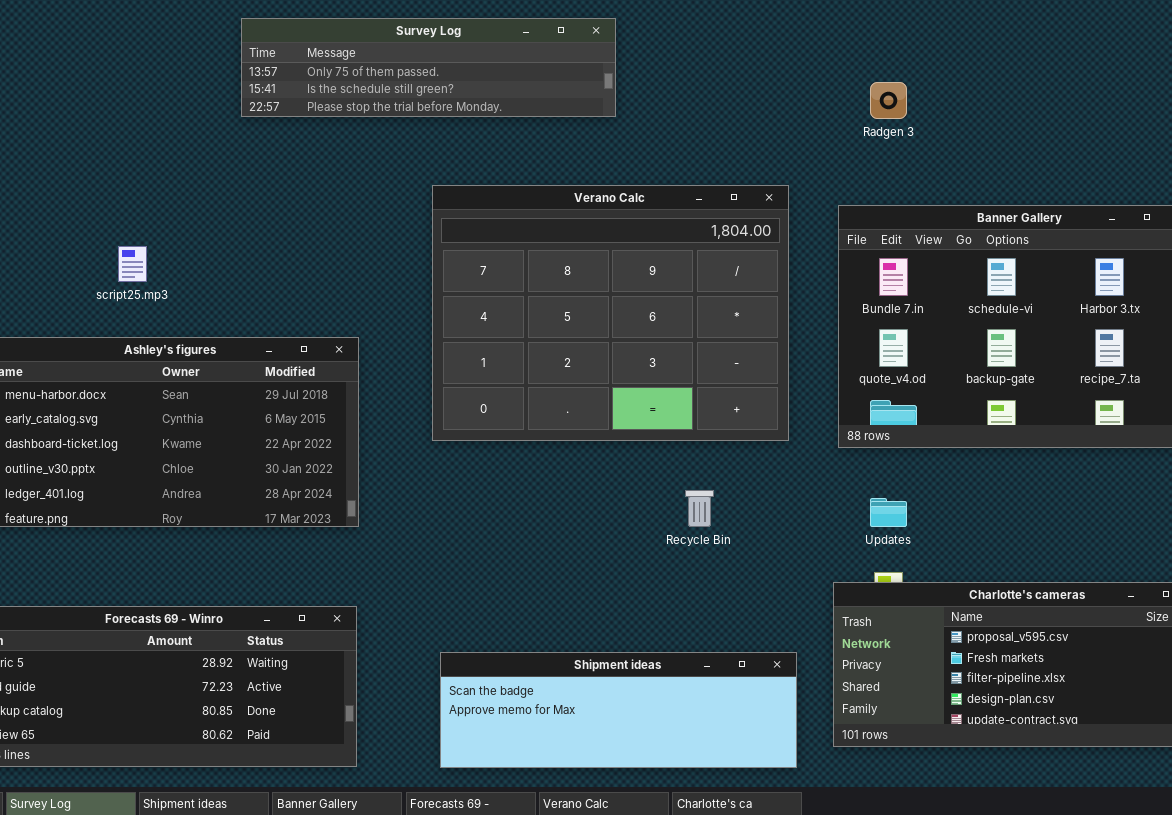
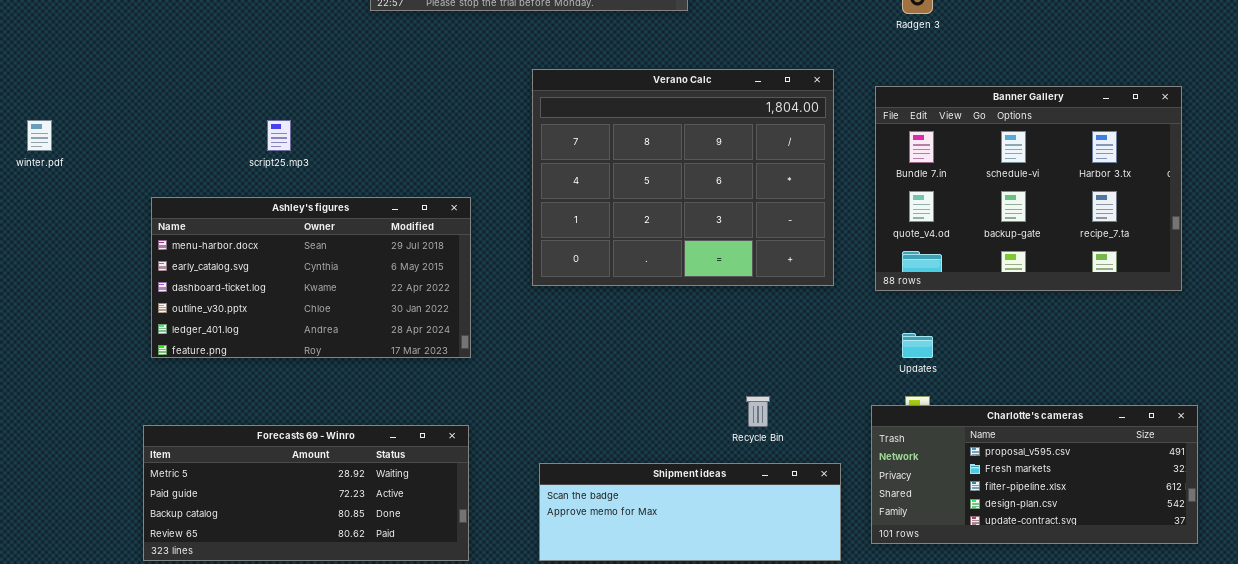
Recycle Bin: [685,490,714,527] -> [746,396,770,427], moved

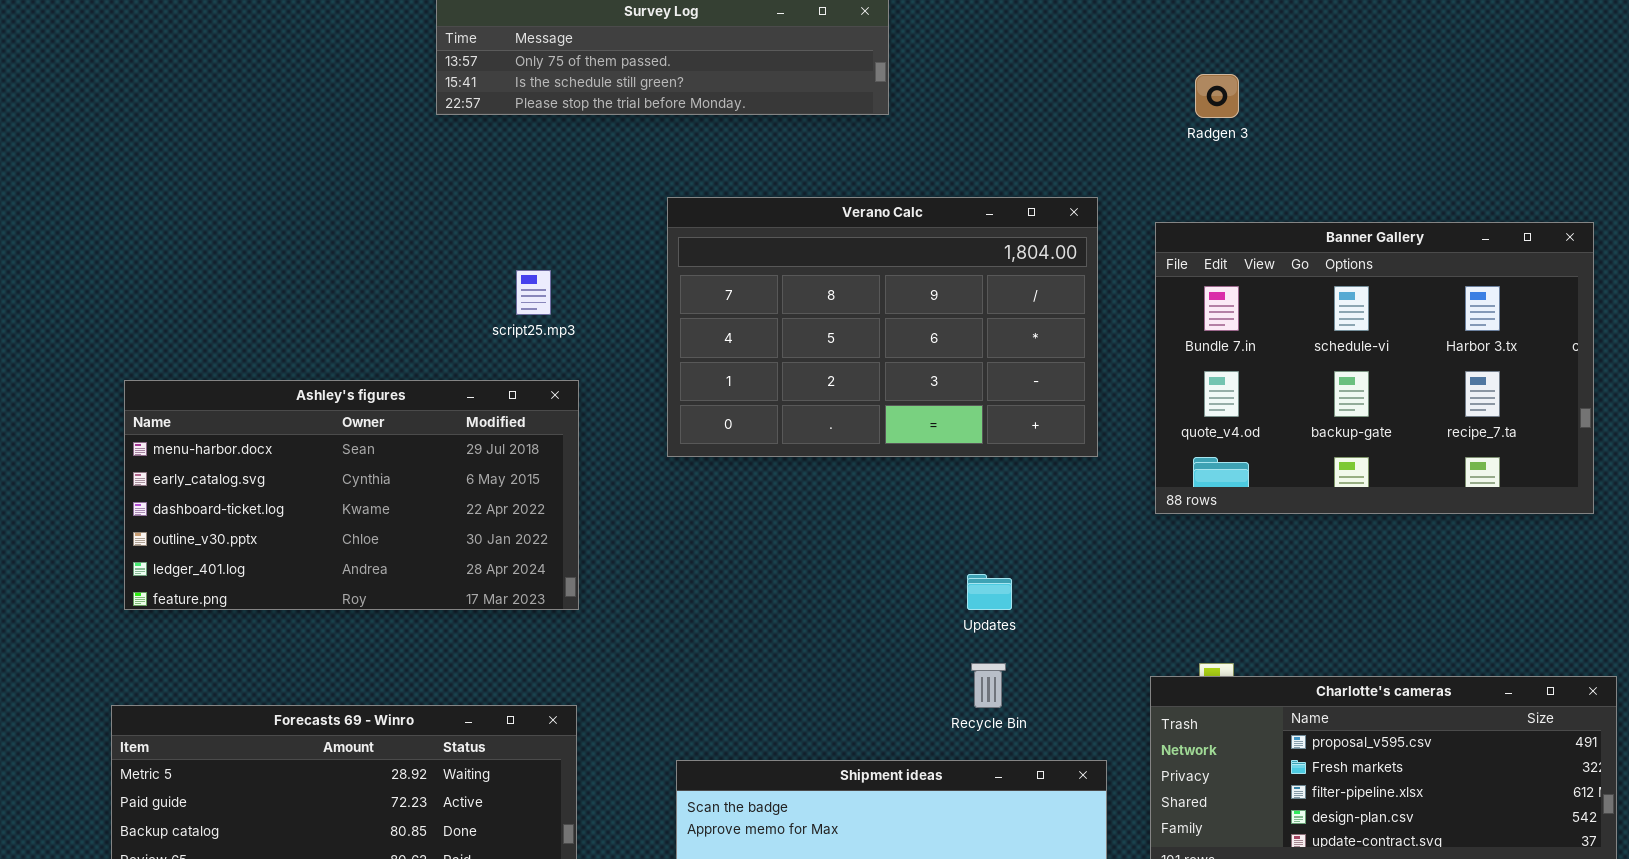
Verano Calc: [532,69,834,286] -> [667,197,1098,457], resized
script25.mp3: [267,120,291,151] -> [516,270,551,315], moved
Updates: [902,333,933,358] -> [967,574,1012,610], moved

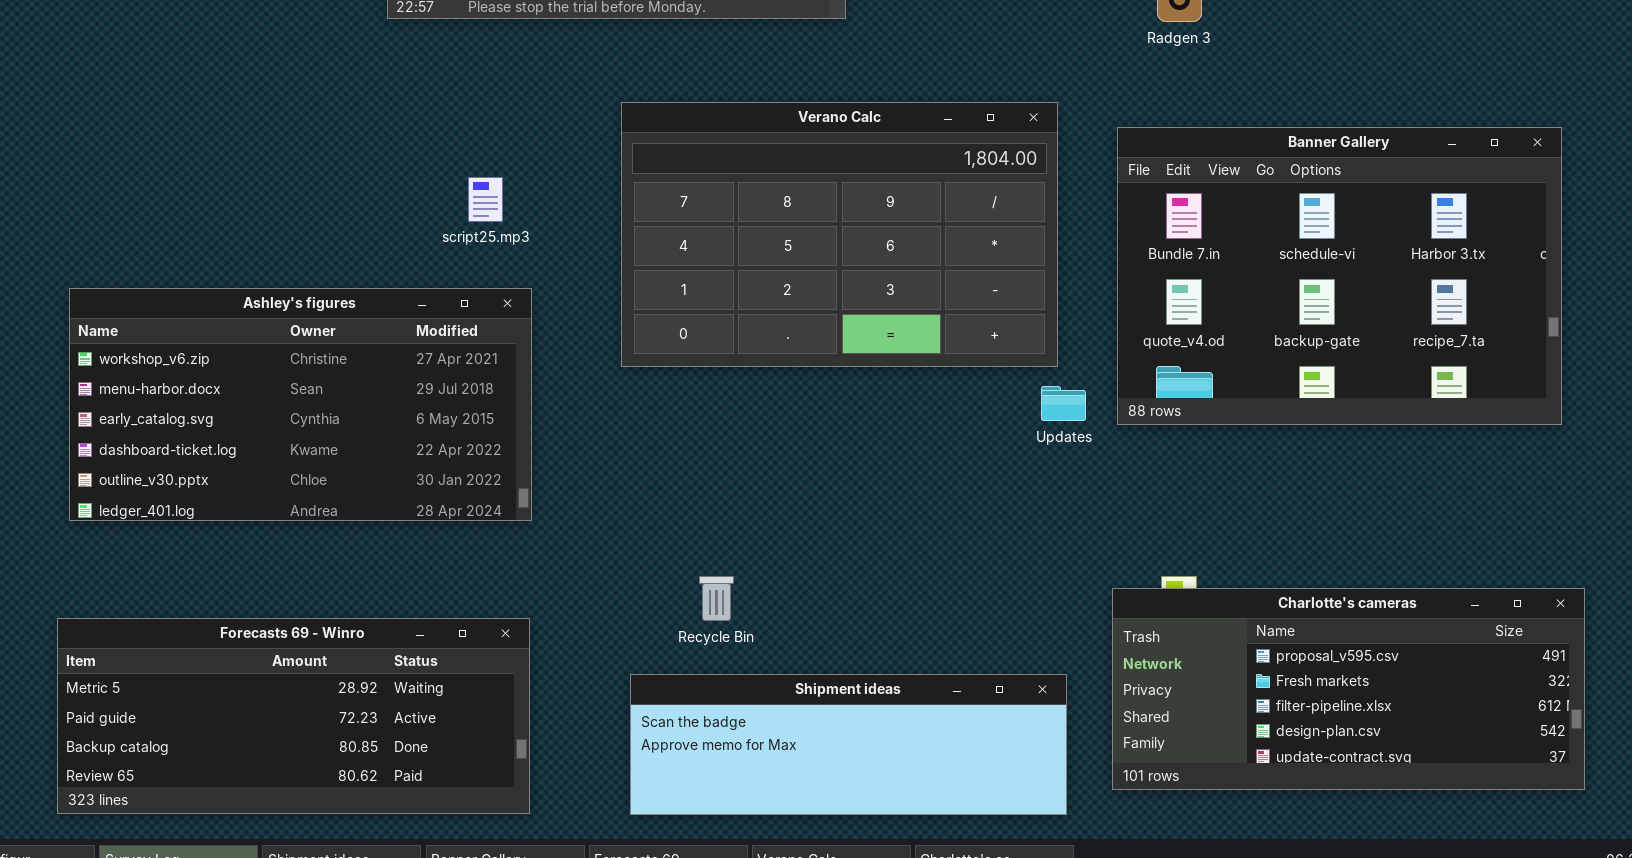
Ashley's figures: [124,380,579,610] -> [69,288,532,521], scrolled up 1 row
Updates: [967,574,1012,610] -> [1041,386,1086,421], moved
Recycle Bin: [971,663,1006,708] -> [699,576,734,621], moved

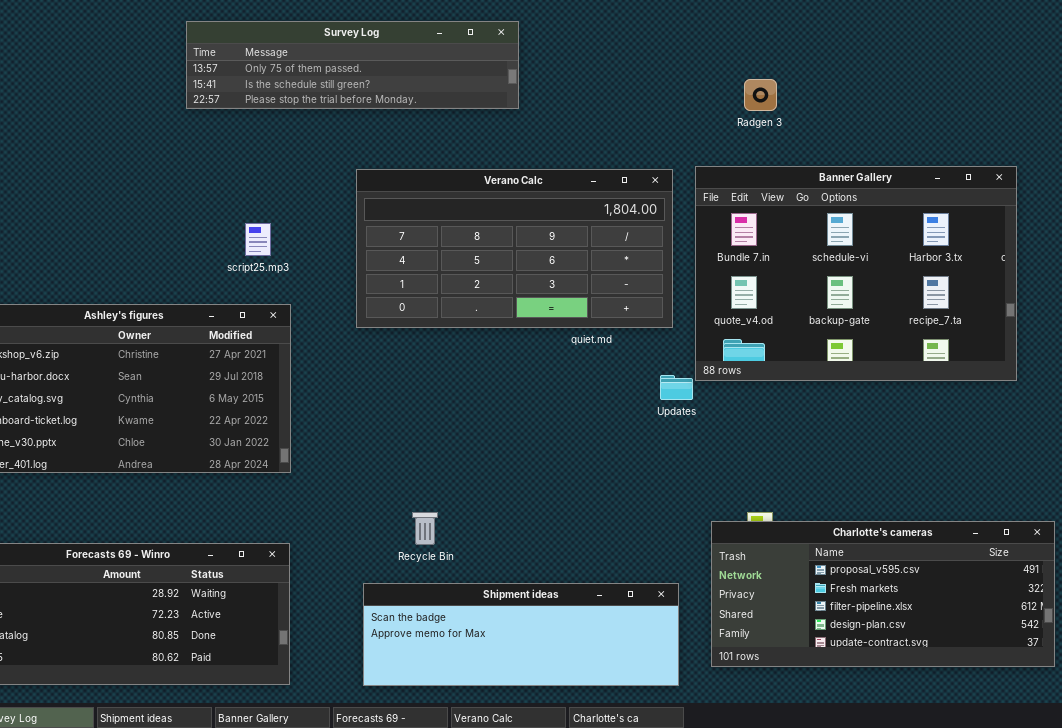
Verano Calc: [621,102,1058,367] -> [356,169,673,328], resized
Banner Gallery: [1117,127,1562,425] -> [695,166,1017,381], moved

